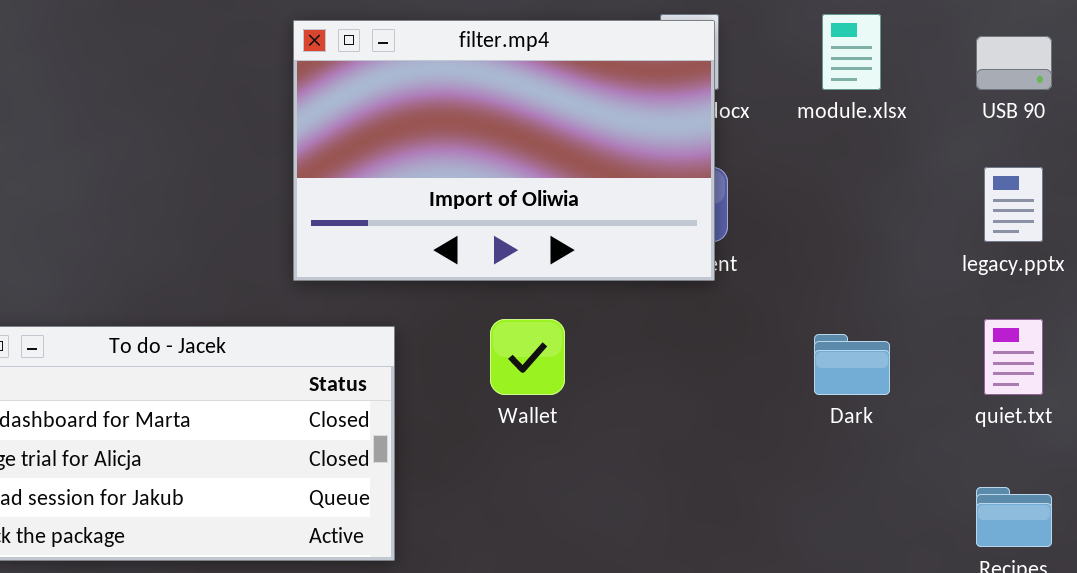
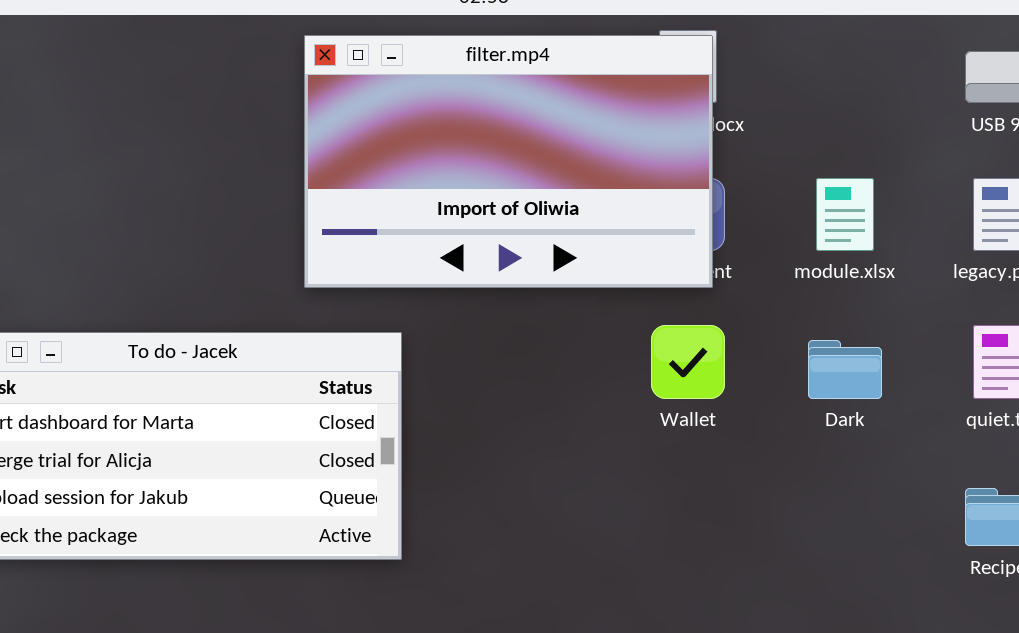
module.xlsx: [822,14,881,90] -> [816,178,874,251], moved
Wallet: [490,319,565,395] -> [651,325,725,399], moved

